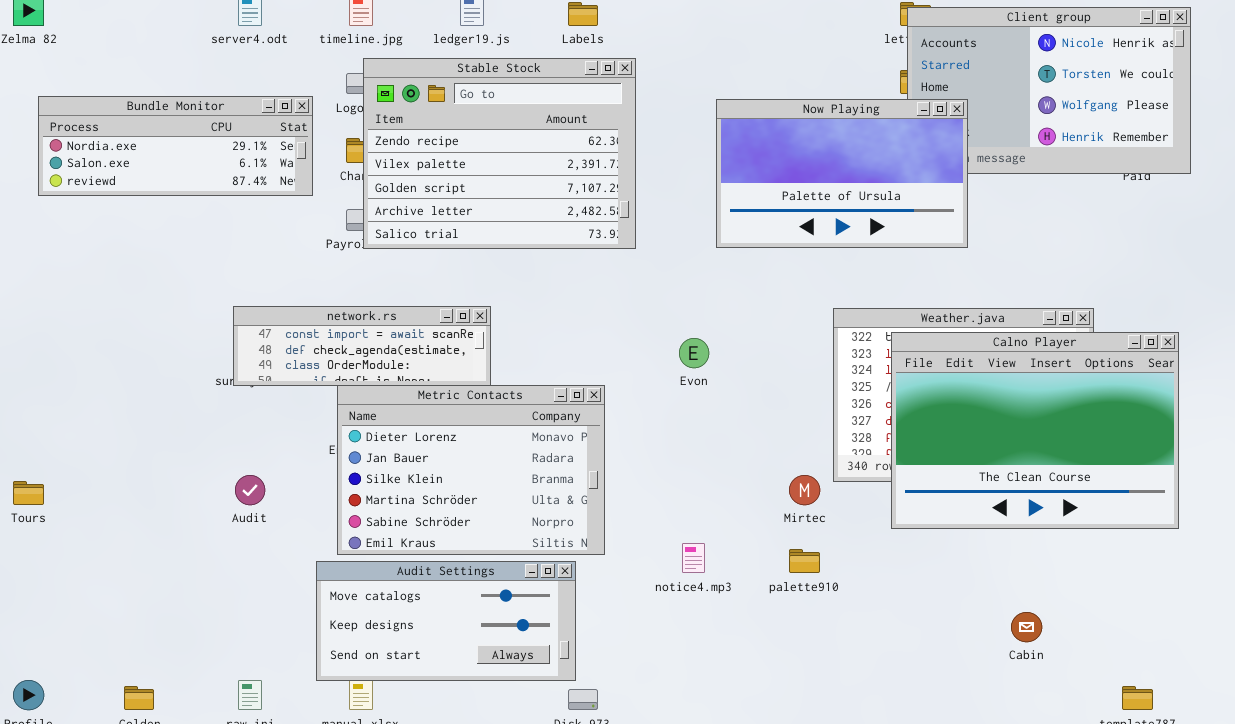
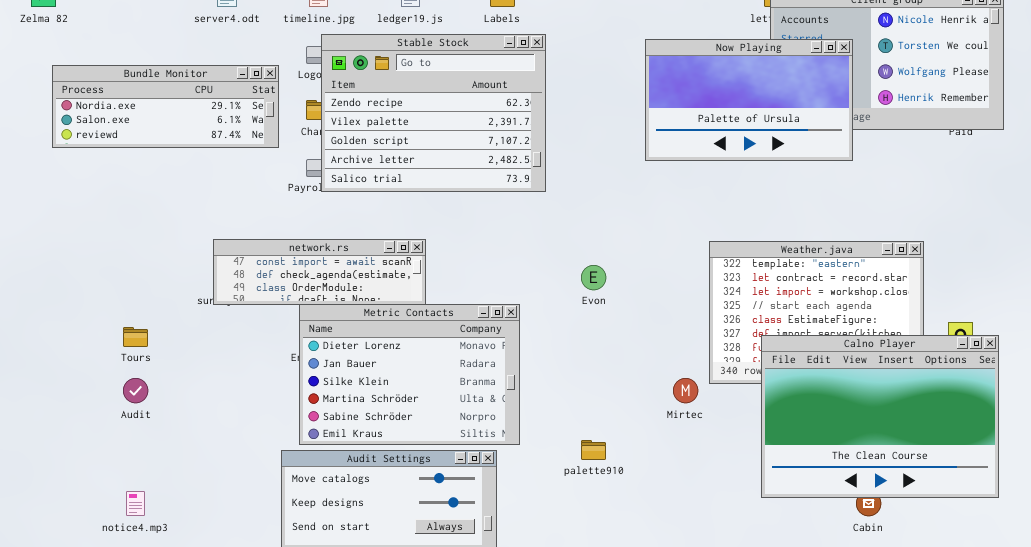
Now Playing: [716,99,968,248] -> [645,39,853,161], moved
Calno Player: [891,332,1179,529] -> [761,335,999,498], moved
Audit: [235,475,265,505] -> [123,378,148,403], moved
Tours: [13,481,44,505] -> [123,327,148,347], moved
notice4.mp3: [682,543,705,573] -> [126,491,145,516], moved
palette910: [789,549,820,573] -> [581,440,606,460], moved

